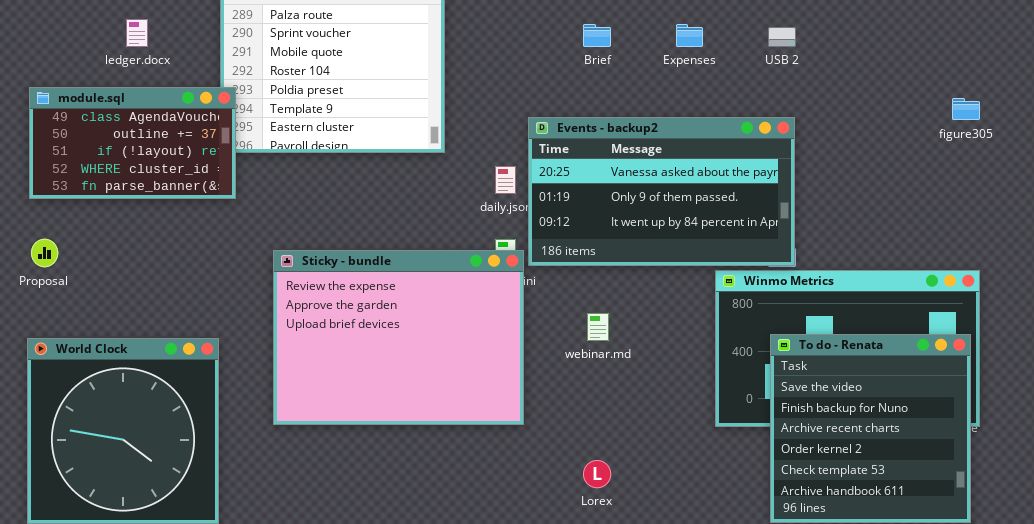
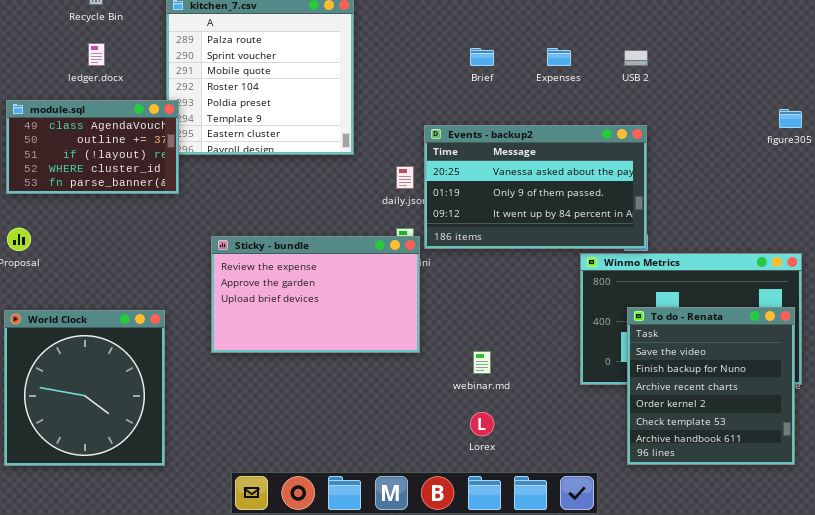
Sticky - bundle: [273,250,524,425] -> [211,236,420,353], resized
webinar.md: [587,313,609,341] -> [473,351,491,374], moved

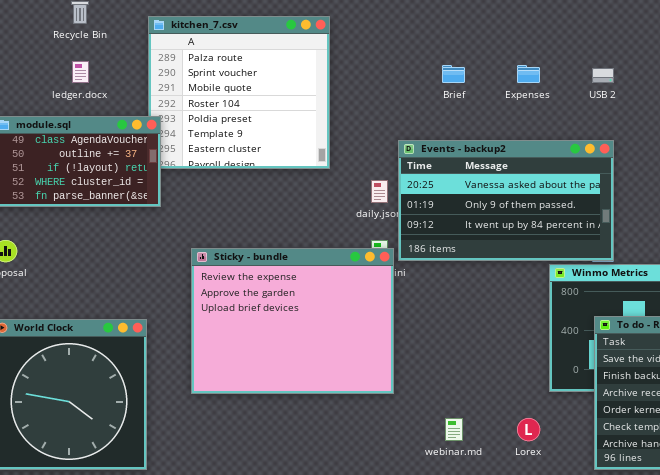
Sticky - bundle: [211,236,420,353] -> [191,248,394,394], resized
webinar.md: [473,351,491,374] -> [445,418,463,441], moved
Lorex: [470,412,494,436] -> [517,418,540,441], moved

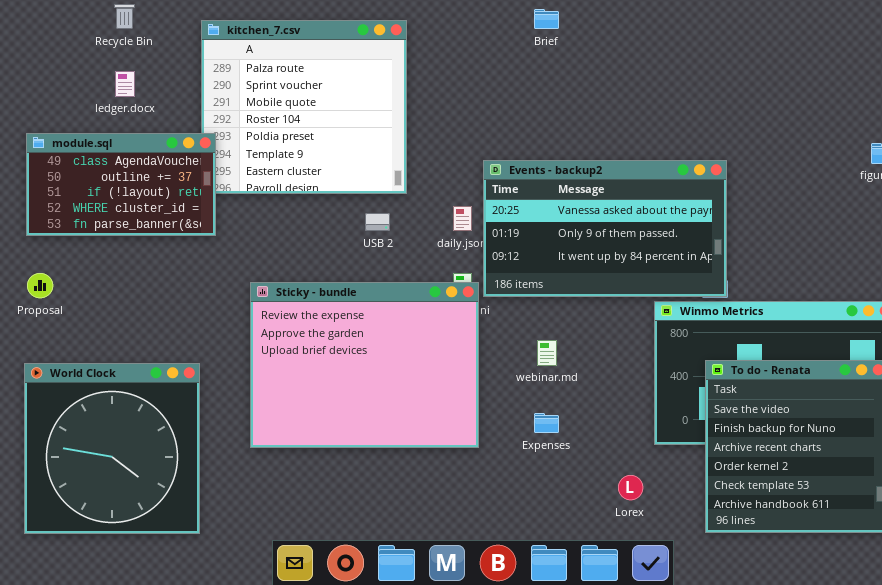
Brief: [442,65,465,83] -> [534,9,559,29], moved
Expenses: [517,65,540,83] -> [534,413,559,433], moved
USB 2: [592,68,614,83] -> [365,213,390,231], moved
webinar.md: [445,418,463,441] -> [537,340,557,366], moved

